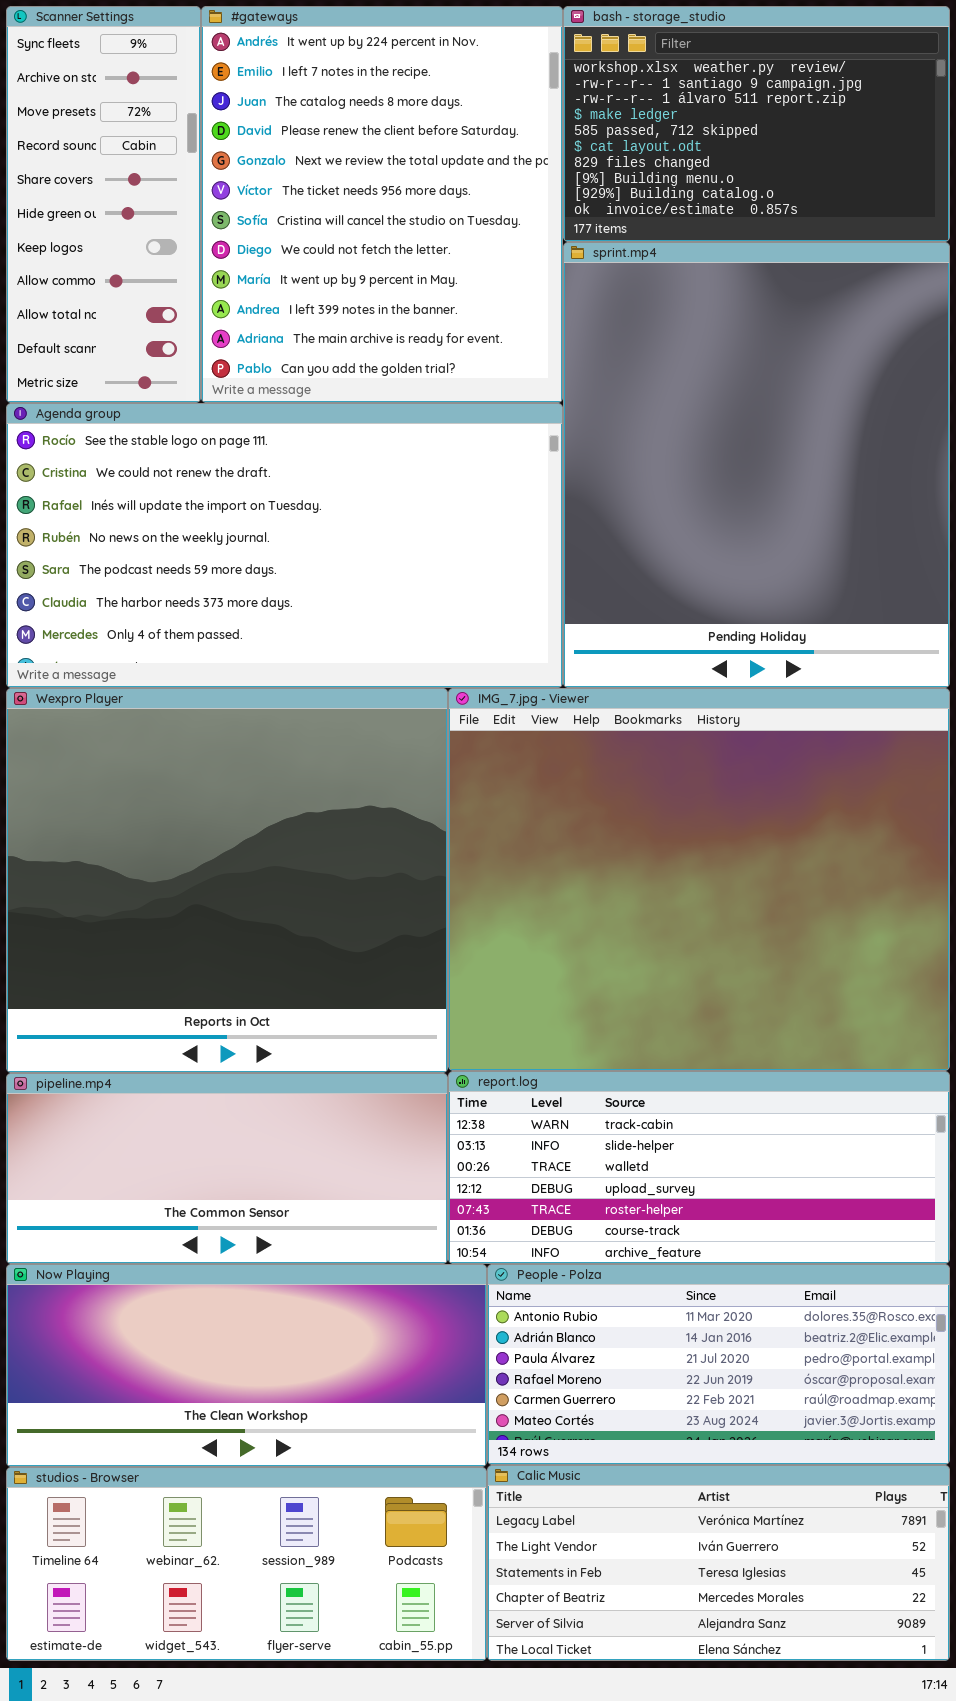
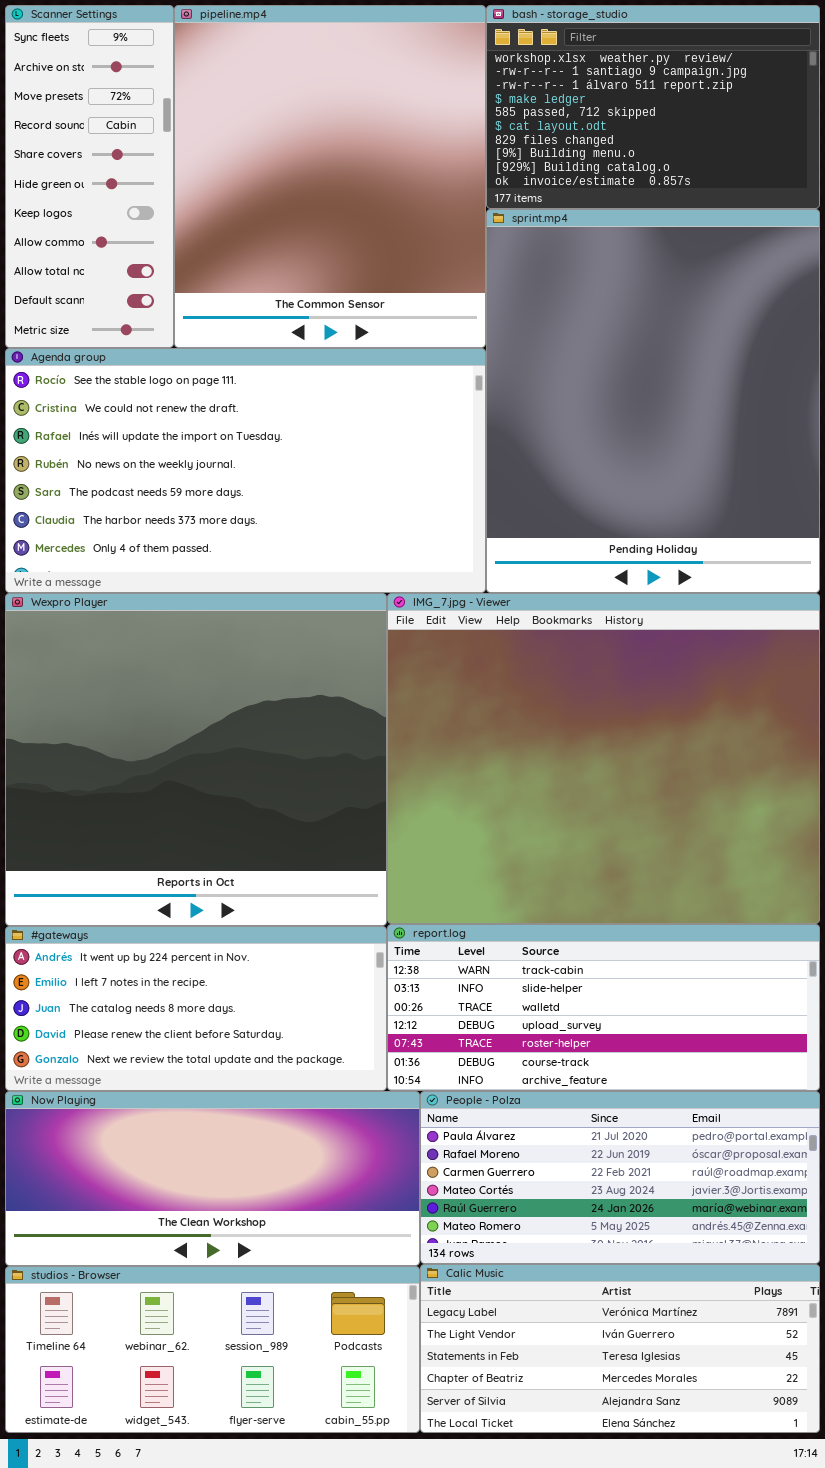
#gateways: [201,6,563,403] -> [5,926,387,1091], moved, resized
pipeline.mp4: [6,1073,448,1264] -> [174,5,486,348], moved, resized
People - Polza: [487,1264,950,1465] -> [420,1091,820,1264], scrolled down 2 rows

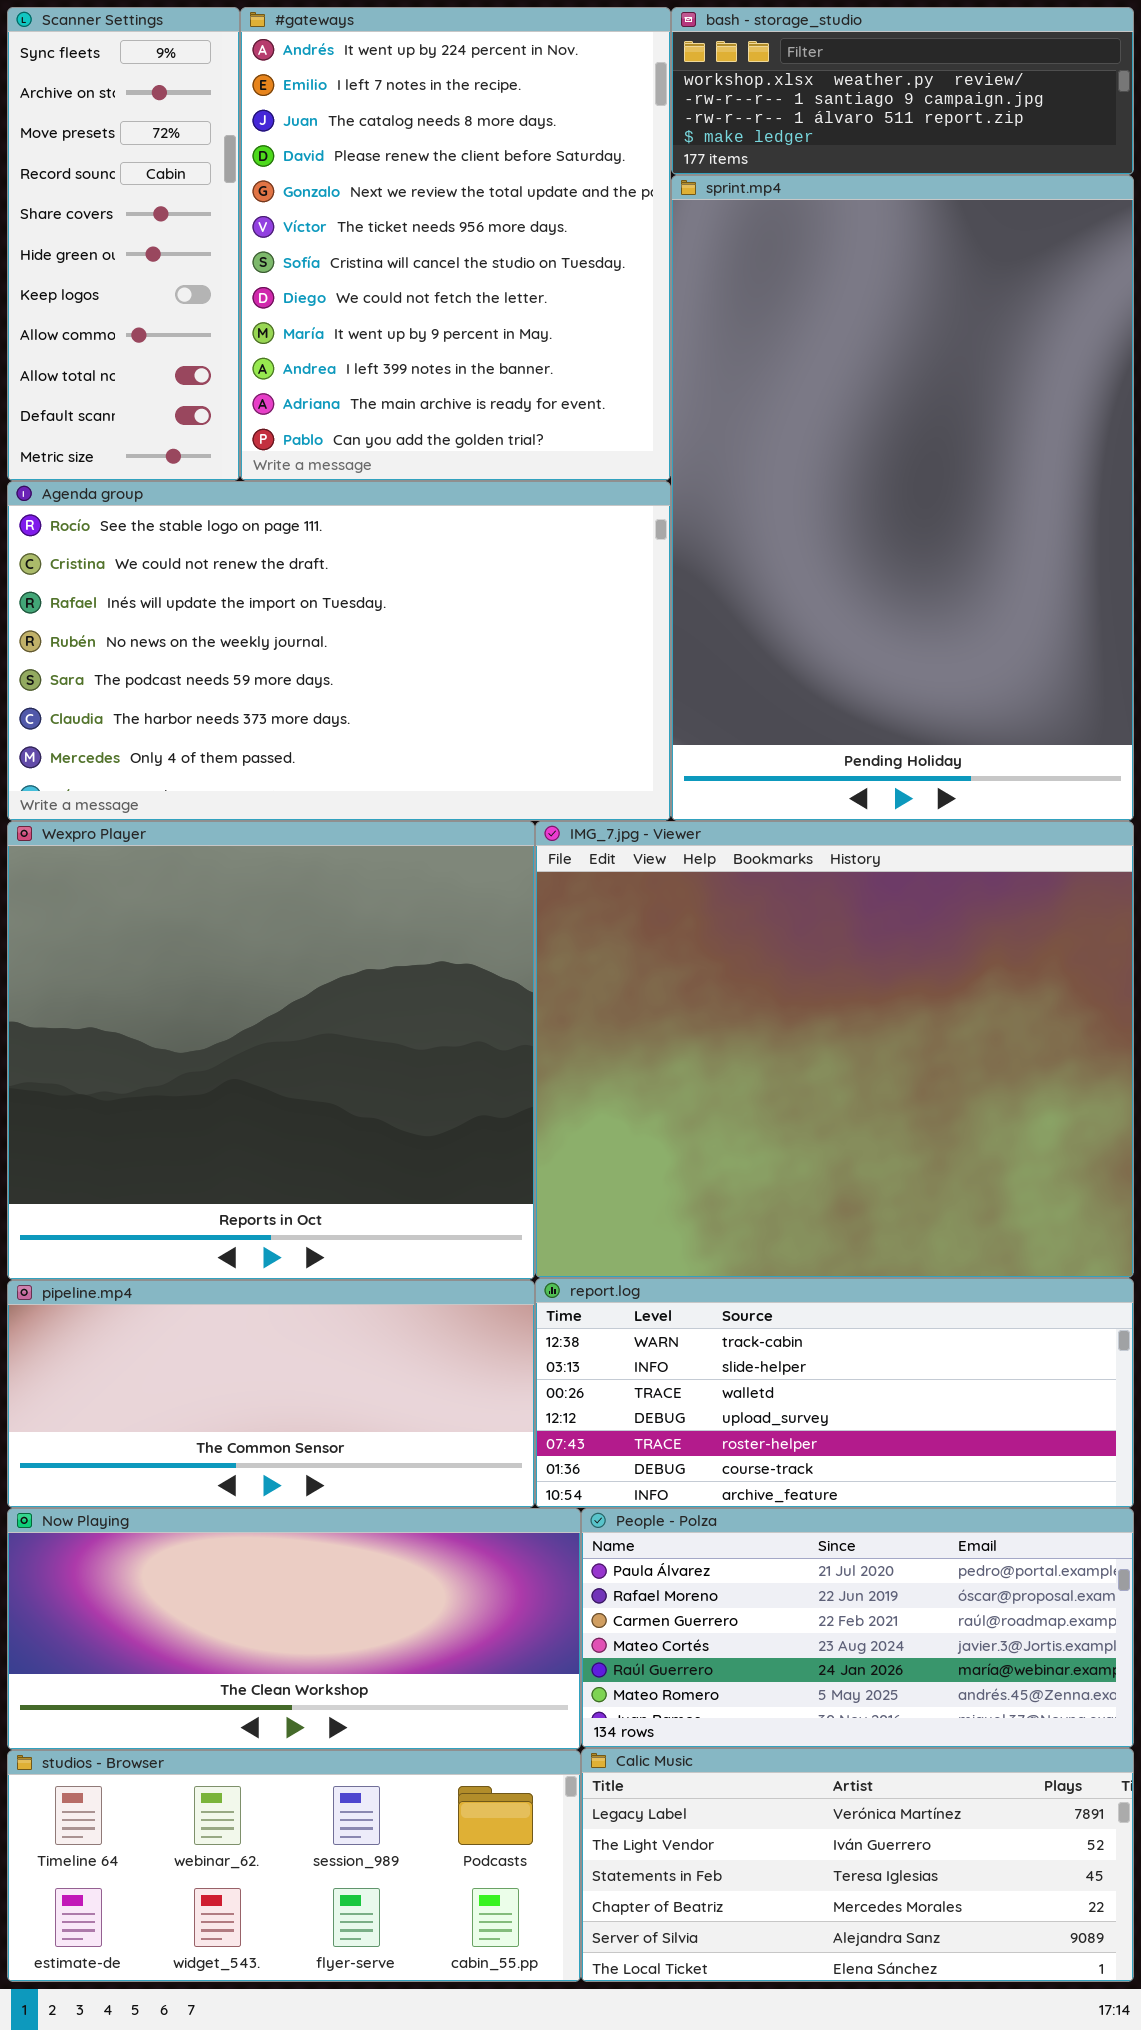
pipeline.mp4: [174,5,486,348] -> [7,1280,535,1508], moved, resized
bash - storage_studio: [486,5,820,209] -> [671,7,1134,175], resized
sprint.mp4: [486,209,820,593] -> [671,175,1134,821], resized
#gateways: [5,926,387,1091] -> [240,7,671,481], moved, resized

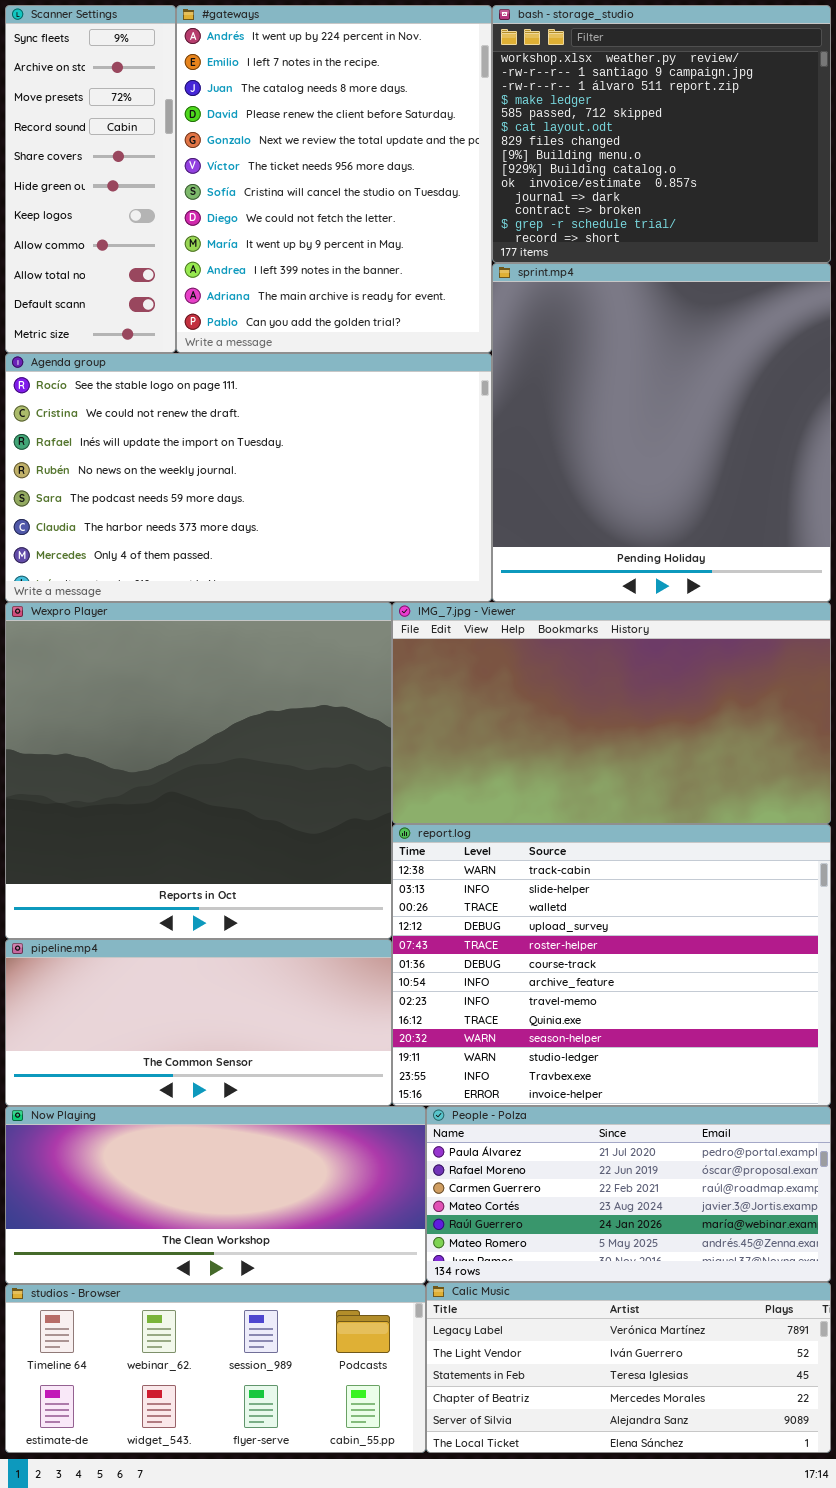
bash - storage_studio: [671,7,1134,175] -> [492,5,831,263], resized
sprint.mp4: [671,175,1134,821] -> [492,263,831,602], resized
IMG_7.jpg - Viewer: [535,821,1134,1278] -> [392,602,831,824], resized
report.log: [535,1278,1134,1508] -> [392,824,831,1106], resized

